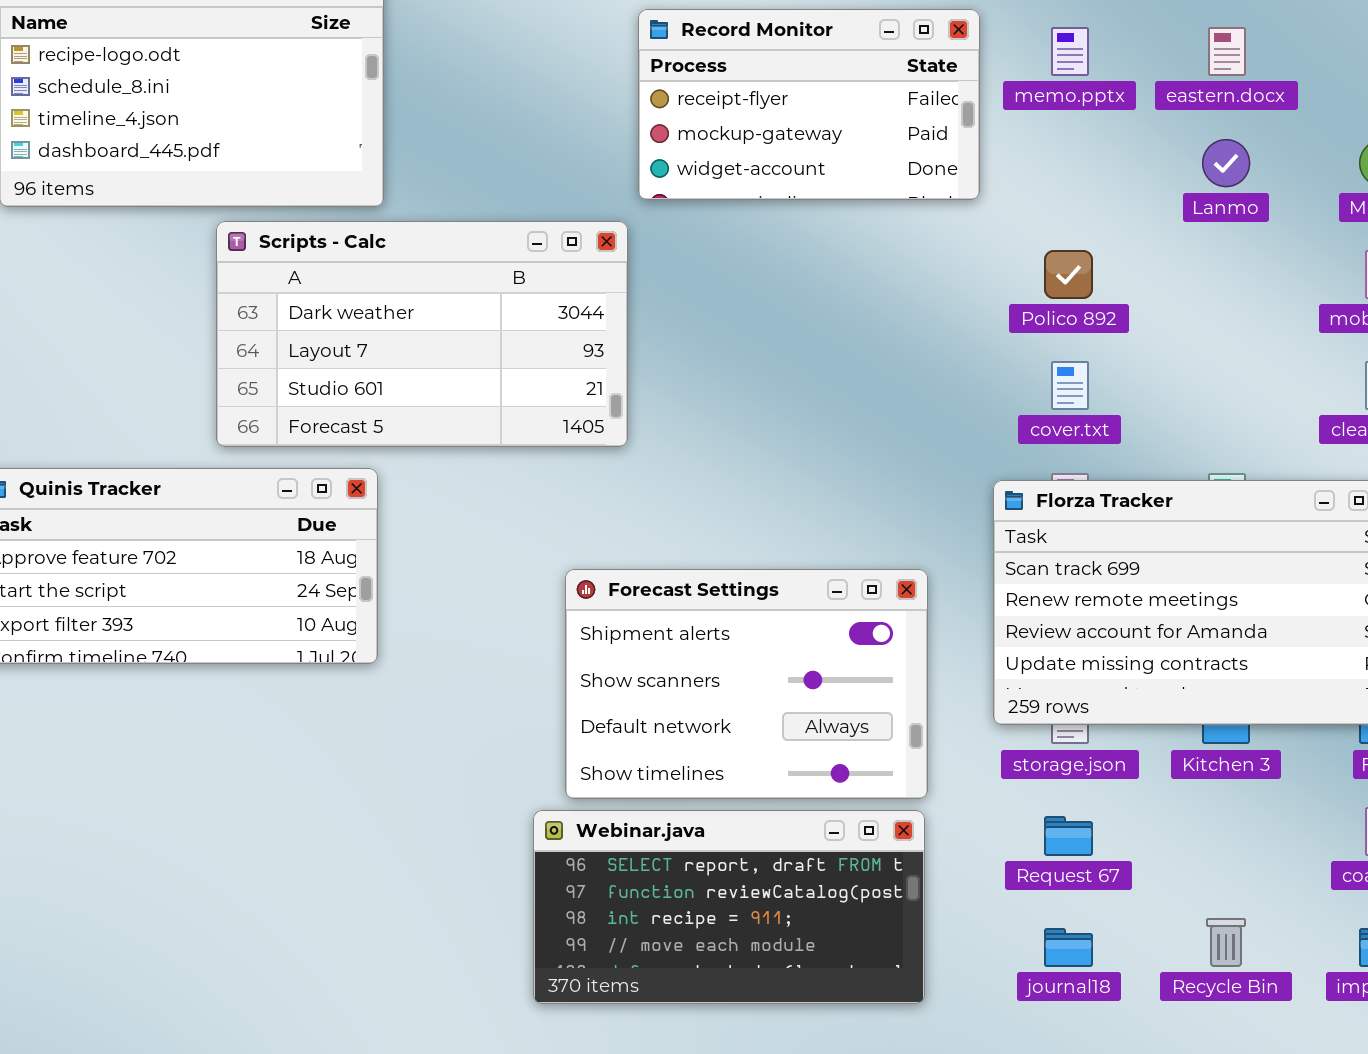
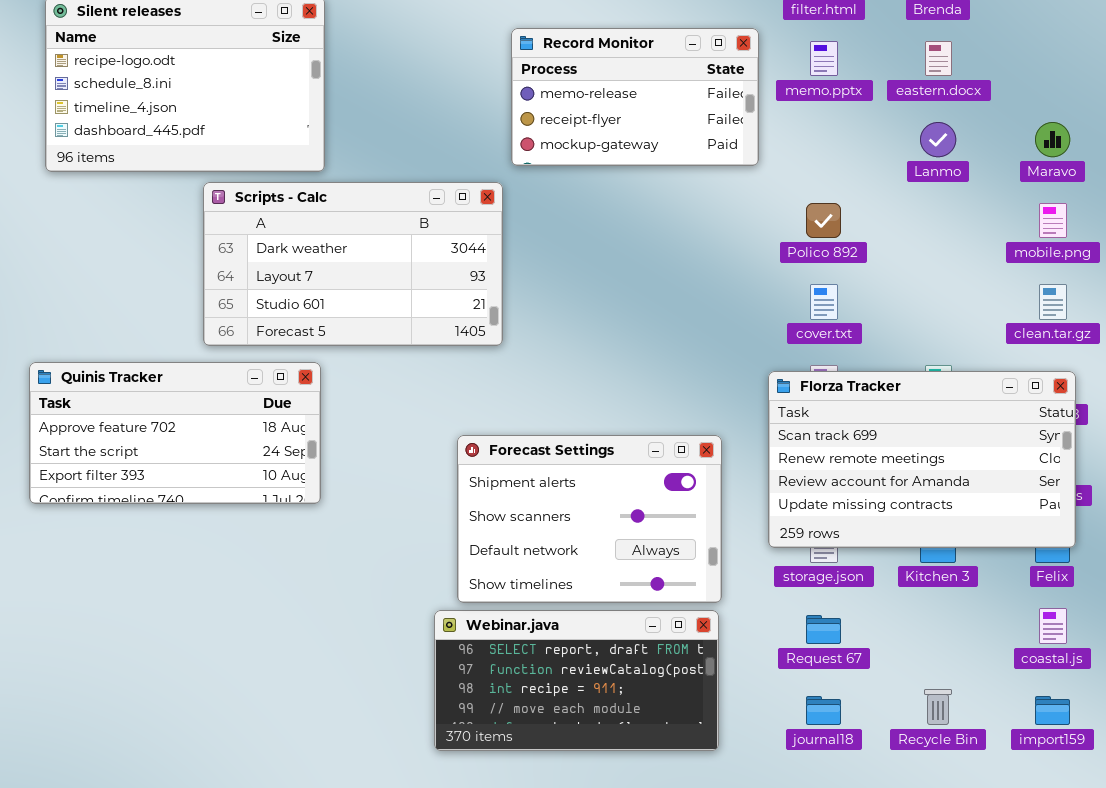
Record Monitor: [638,9,980,200] -> [511,28,759,166], scrolled up 1 row

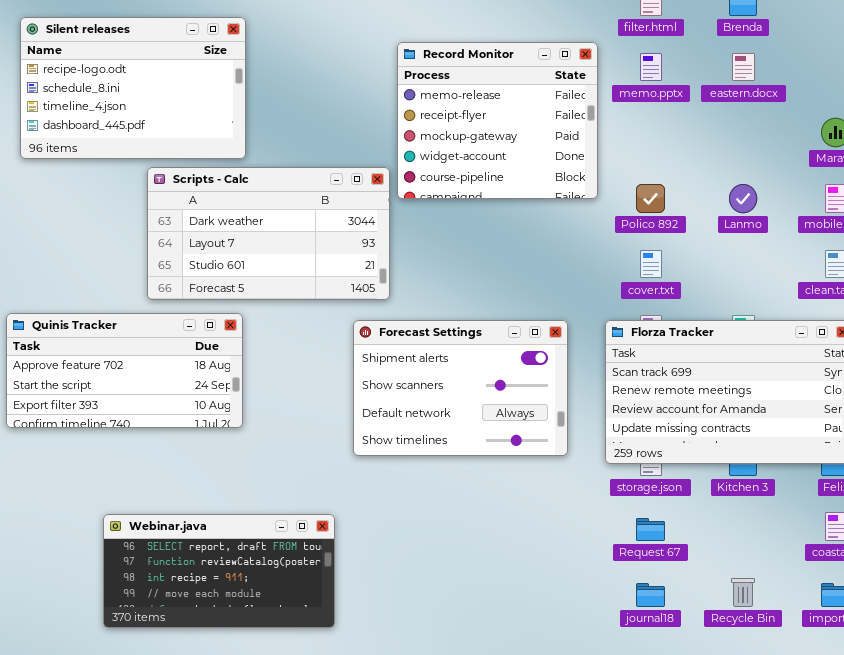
Record Monitor: [511,28,759,166] -> [397,42,598,199], resized
Lanmo: [920,122,956,157] -> [729,184,757,213], moved
Forecast Settings: [457,435,722,603] -> [353,320,568,456], moved
Webinar.java: [434,610,719,751] -> [103,514,335,628], moved

